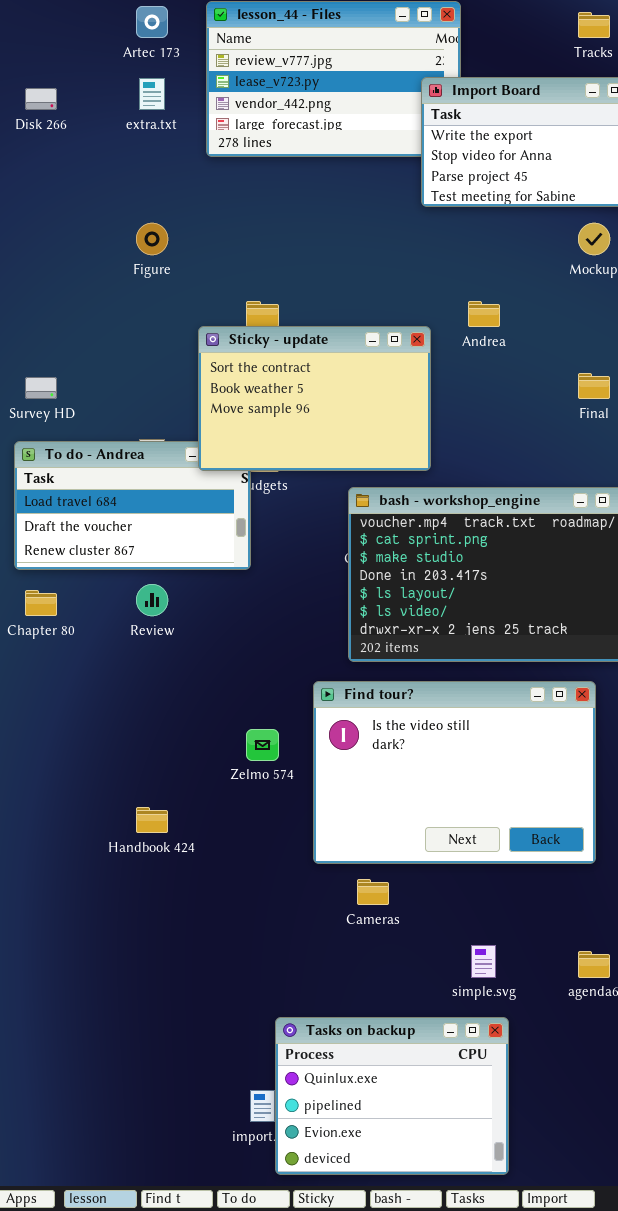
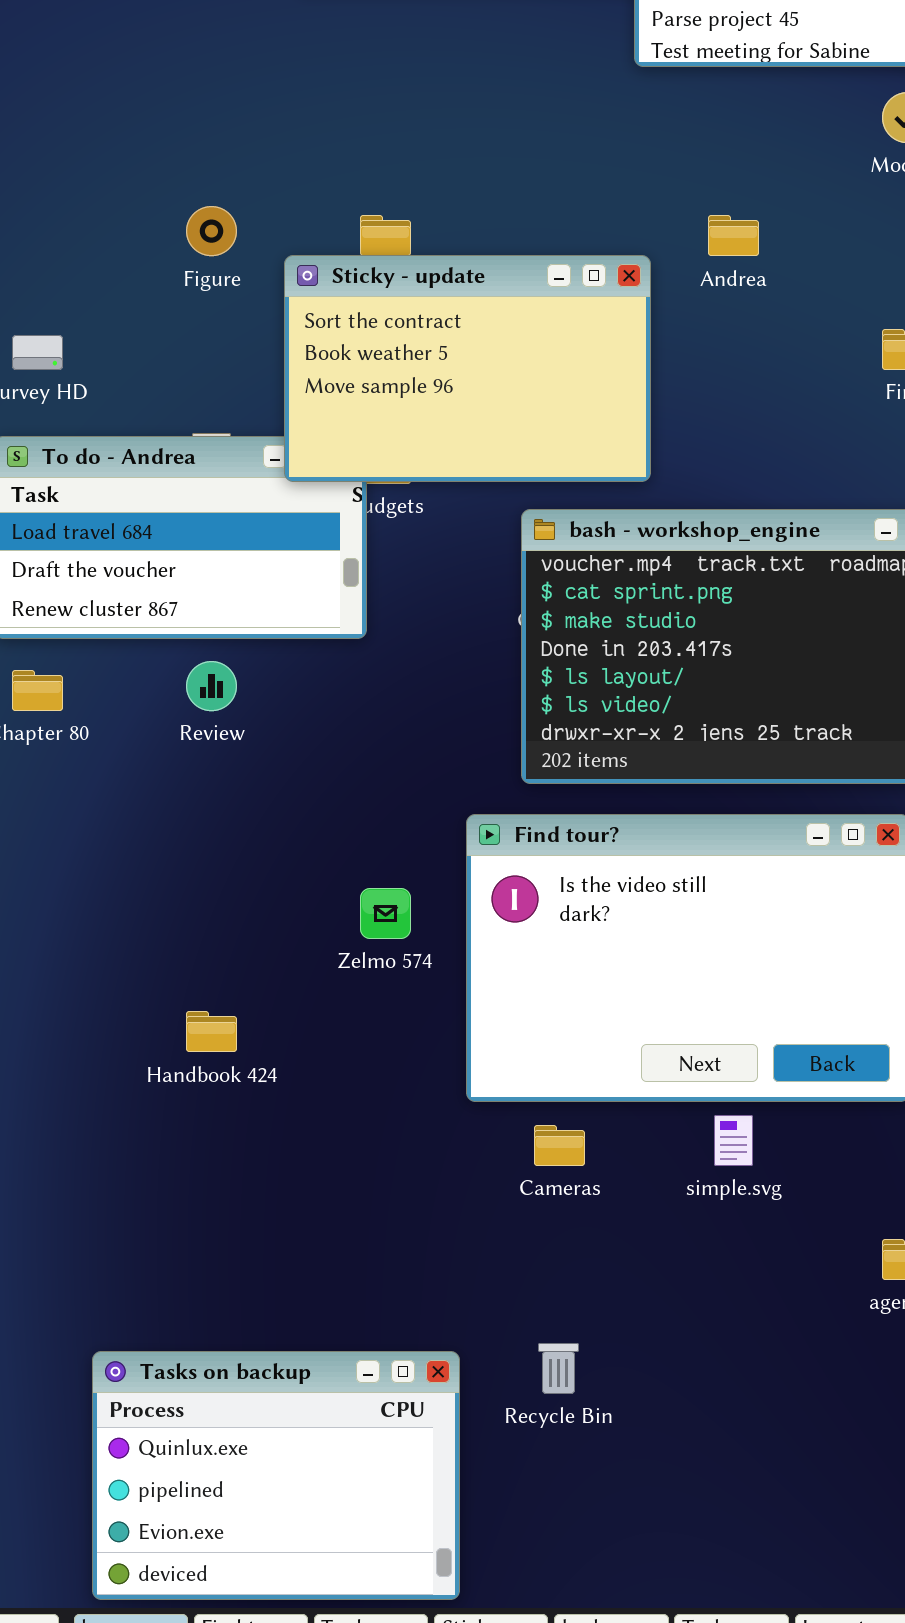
Figure: [136,223,168,255] -> [186,206,237,256], moved
simple.svg: [471,945,496,978] -> [714,1115,753,1166], moved
Tasks on backup: [275,1017,509,1175] -> [92,1351,460,1600], moved

